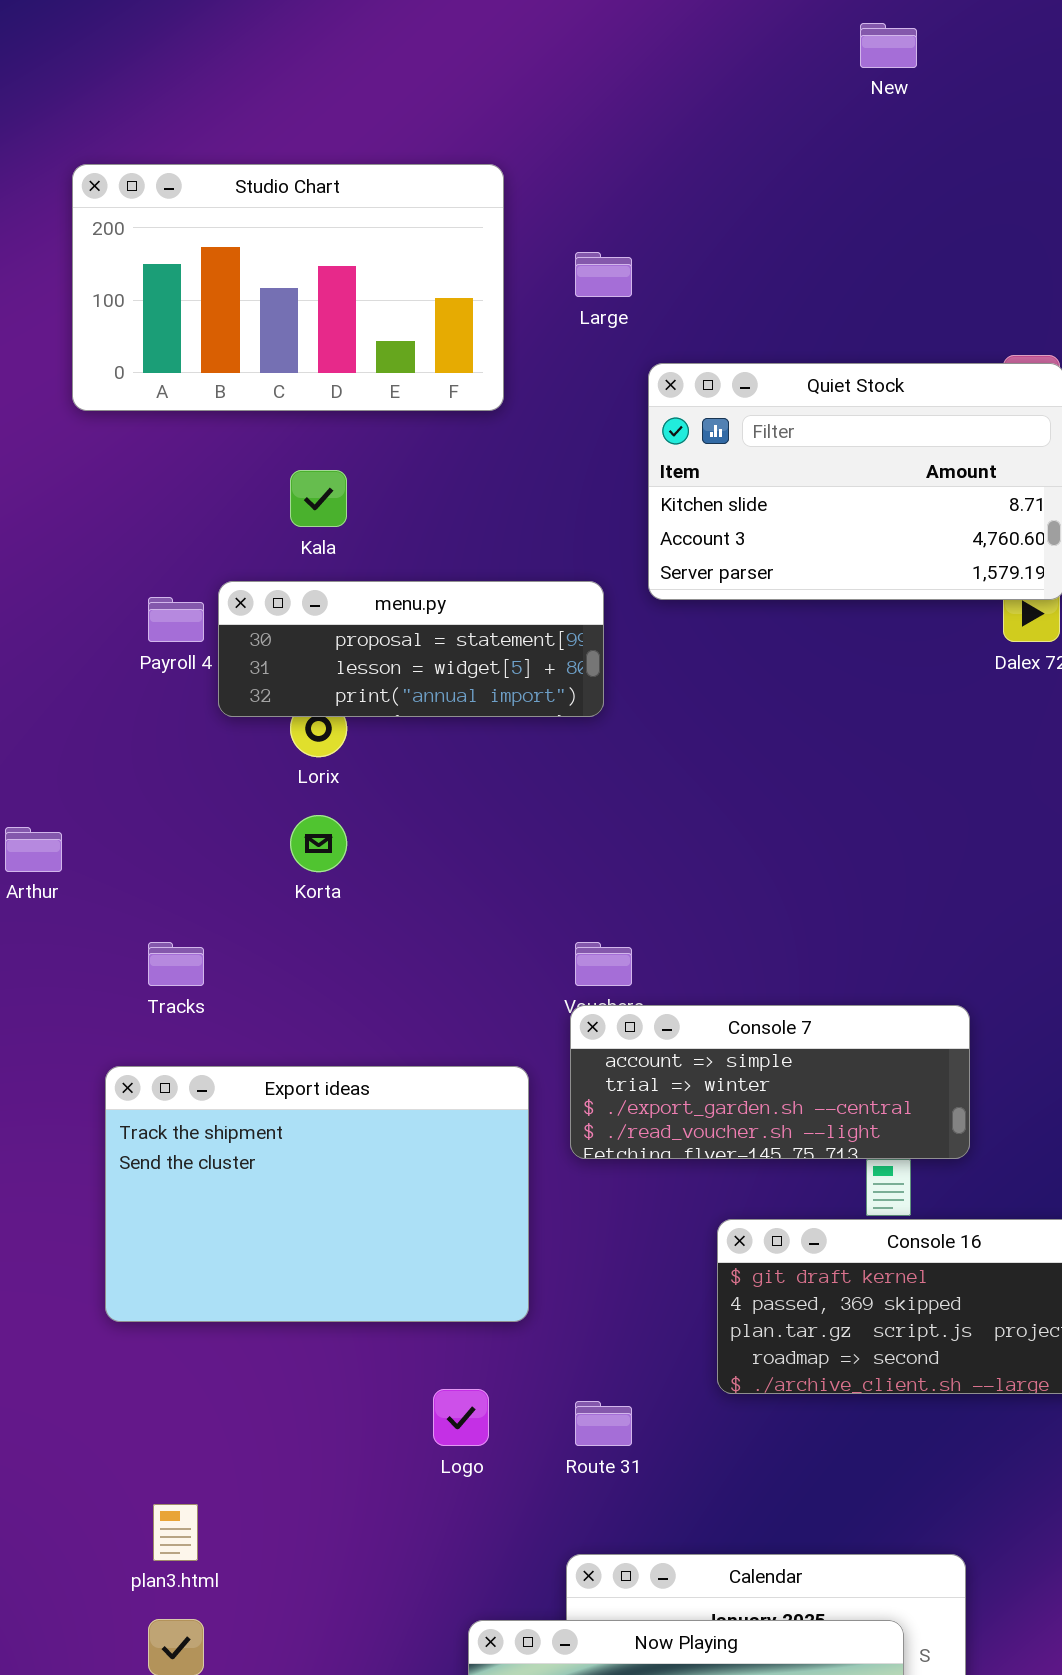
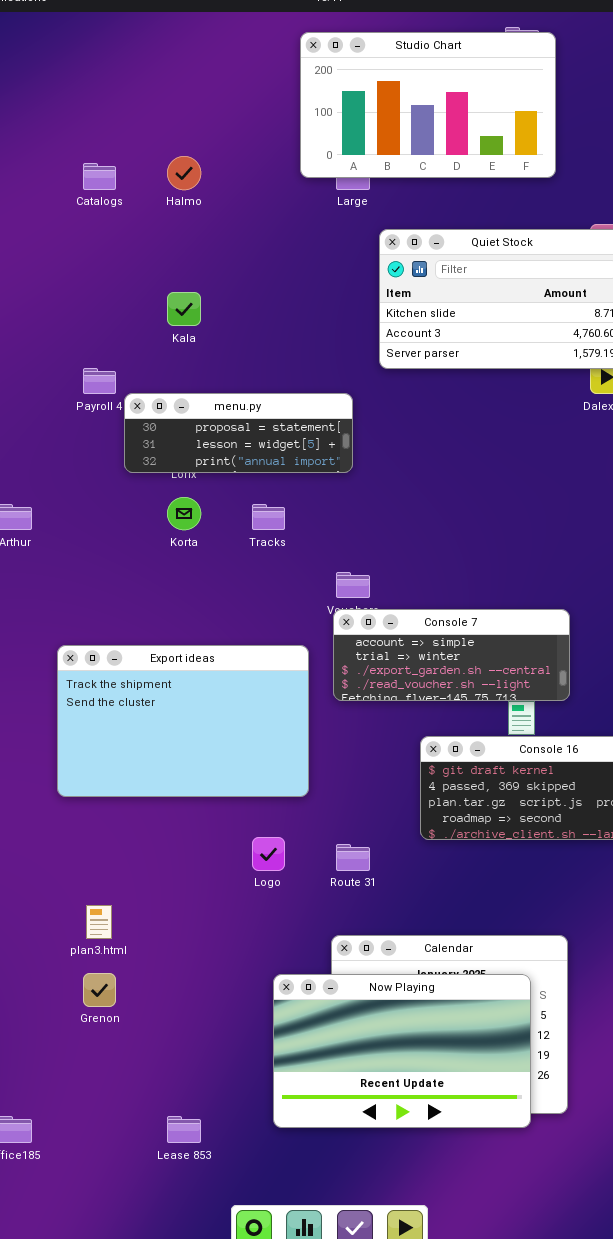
Studio Chart: [72,164,504,411] -> [300,32,556,178], moved
menu.py: [218,581,604,717] -> [124,393,353,473], moved
Tracks: [148,942,204,986] -> [252,504,285,530], moved

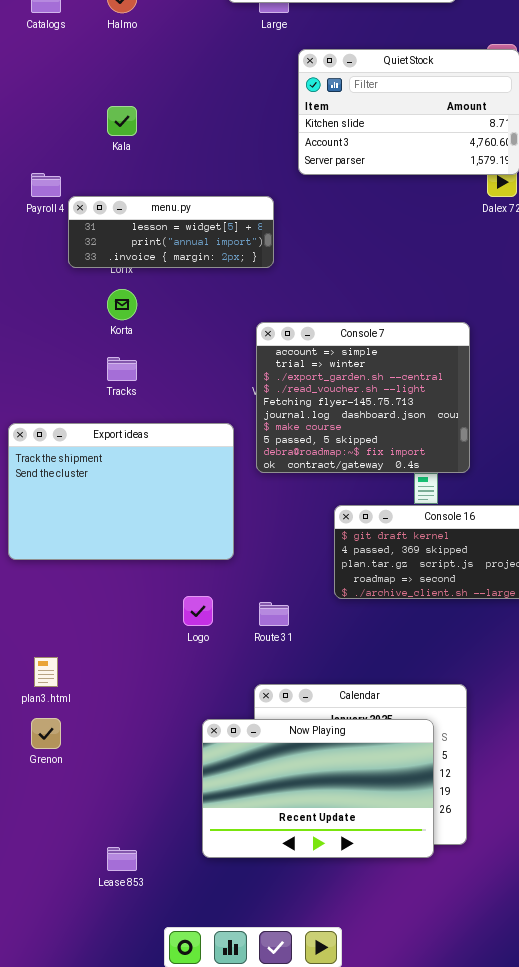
menu.py: [124,393,353,473] -> [68,196,274,268], scrolled down 1 row
Tracks: [252,504,285,530] -> [107,357,137,381], moved
Console 7: [333,609,570,701] -> [256,322,470,473], resized

